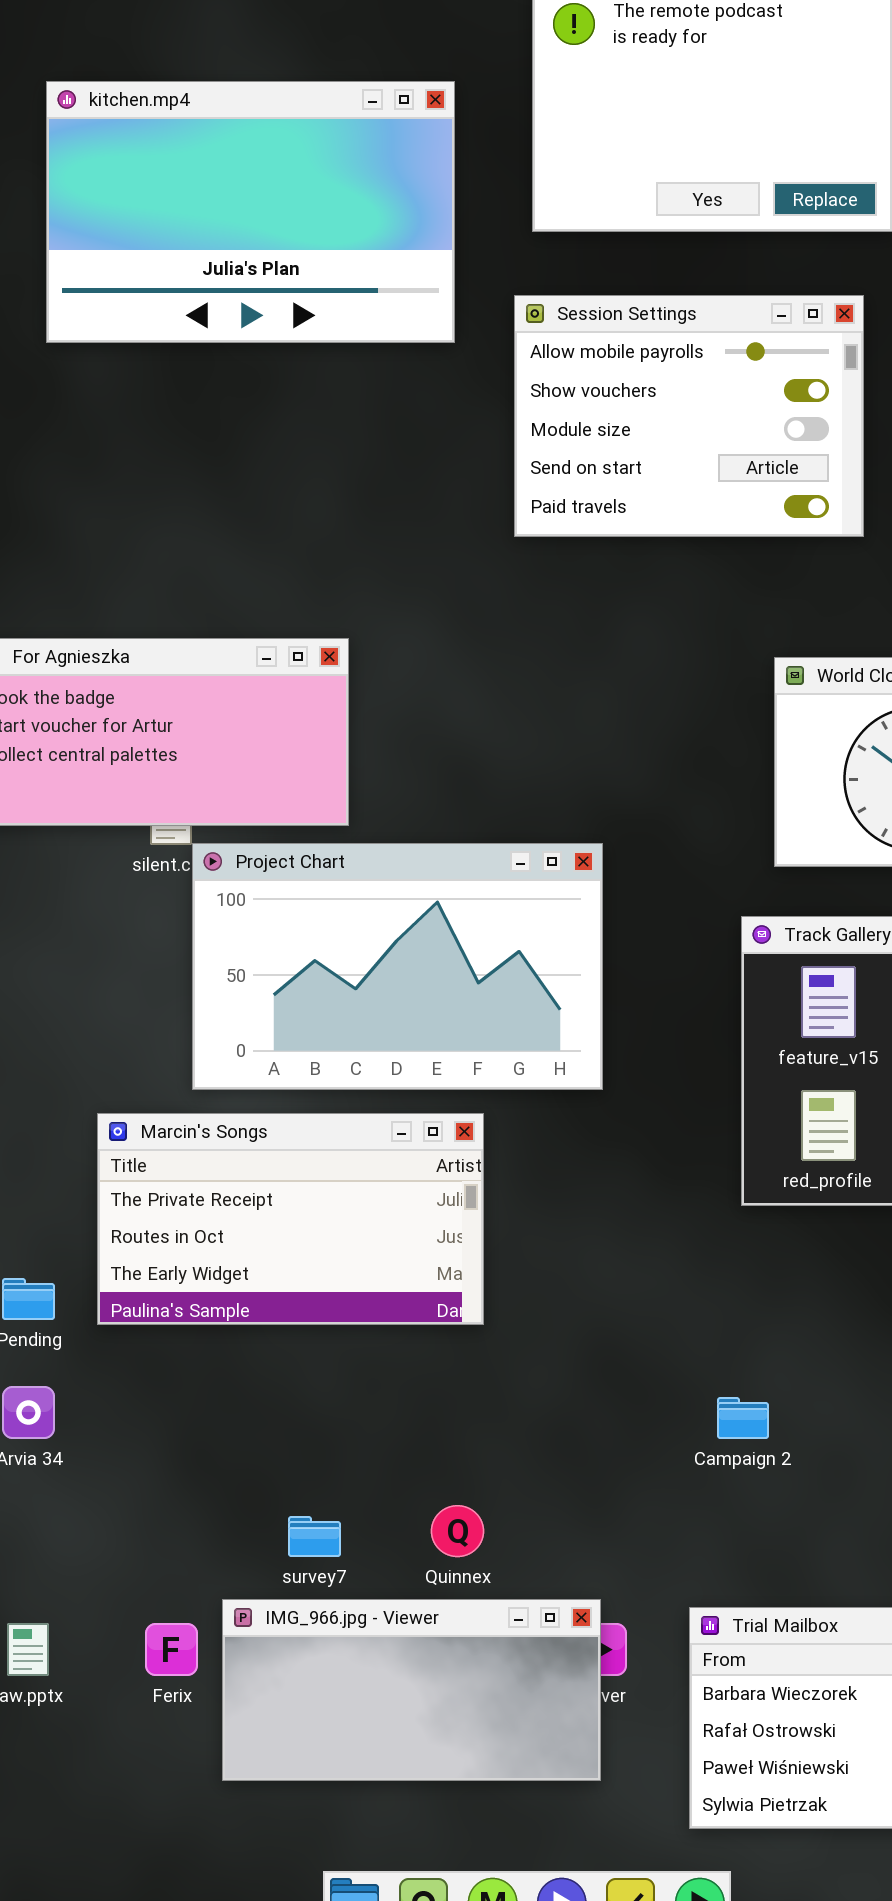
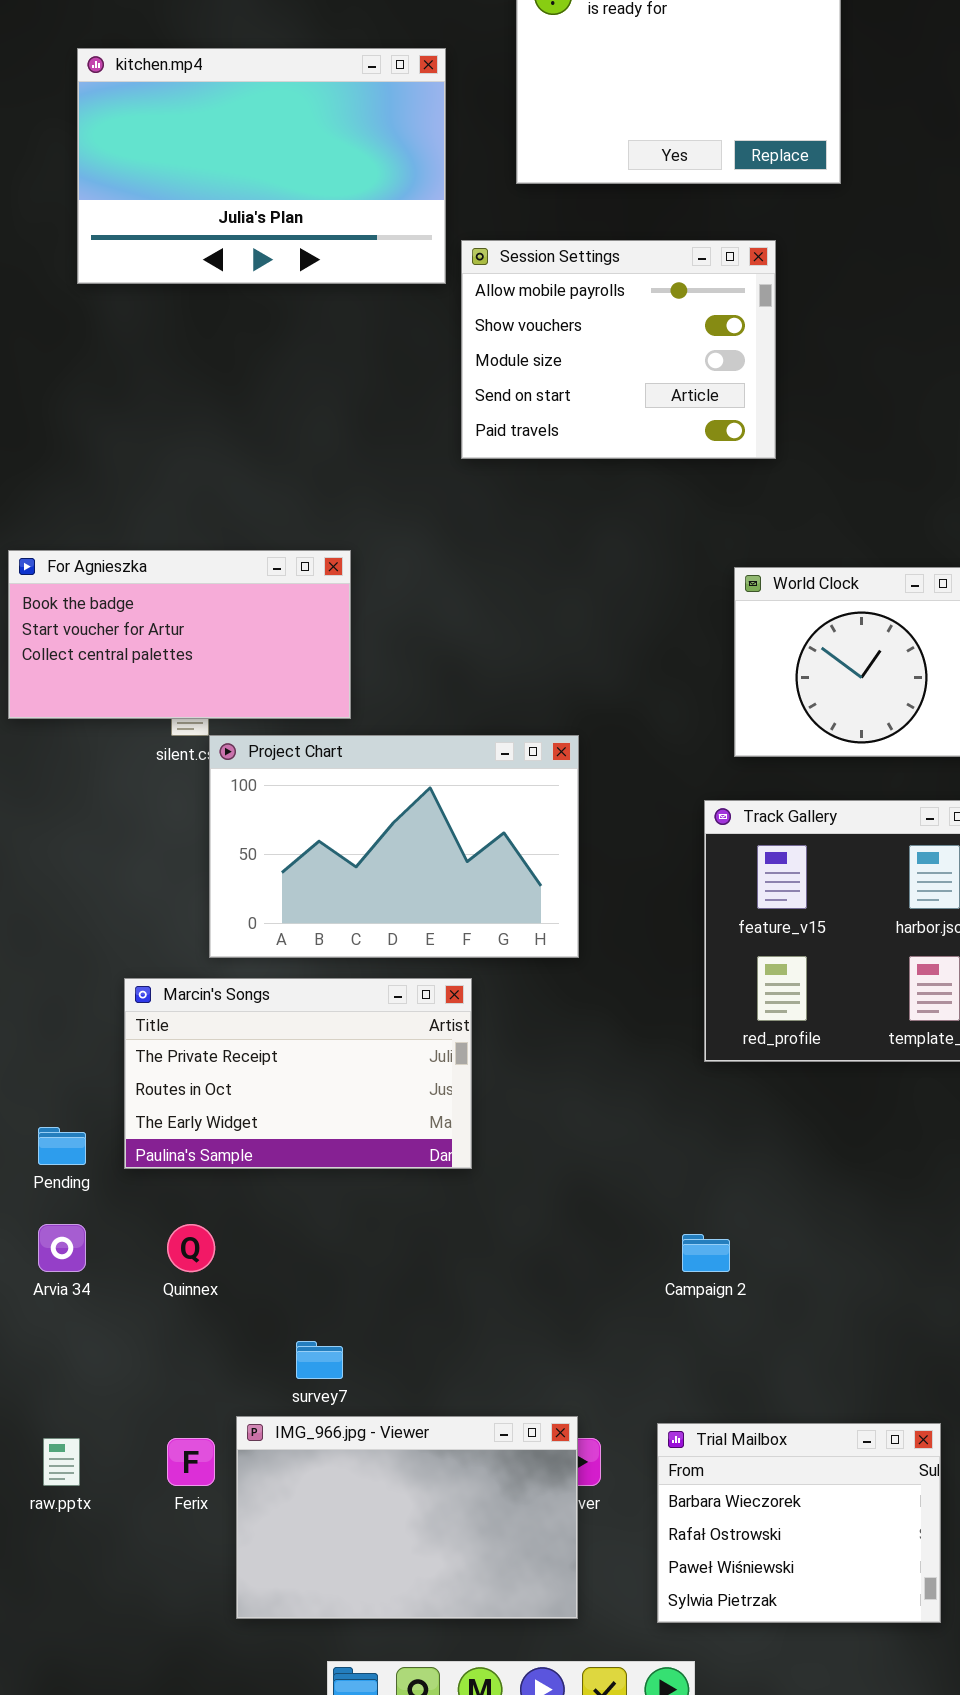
Session Settings: [514,295,864,537] -> [461,240,776,459], moved
Quinnex: [431,1505,484,1557] -> [167,1224,215,1272], moved
IMG_966.jpg - Viewer: [222,1599,601,1781] -> [236,1416,578,1619], resized

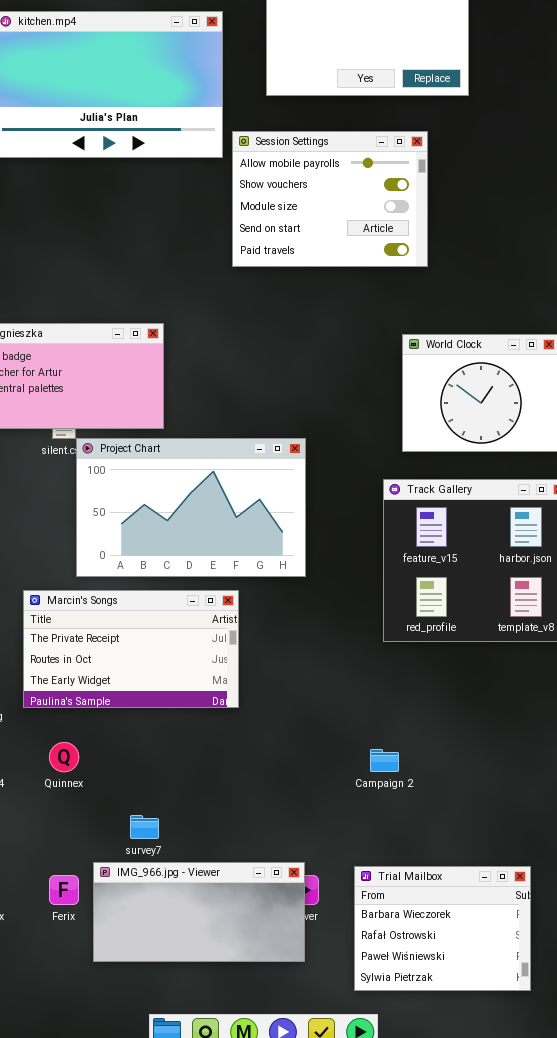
IMG_966.jpg - Viewer: [236,1416,578,1619] -> [93,862,305,962], resized

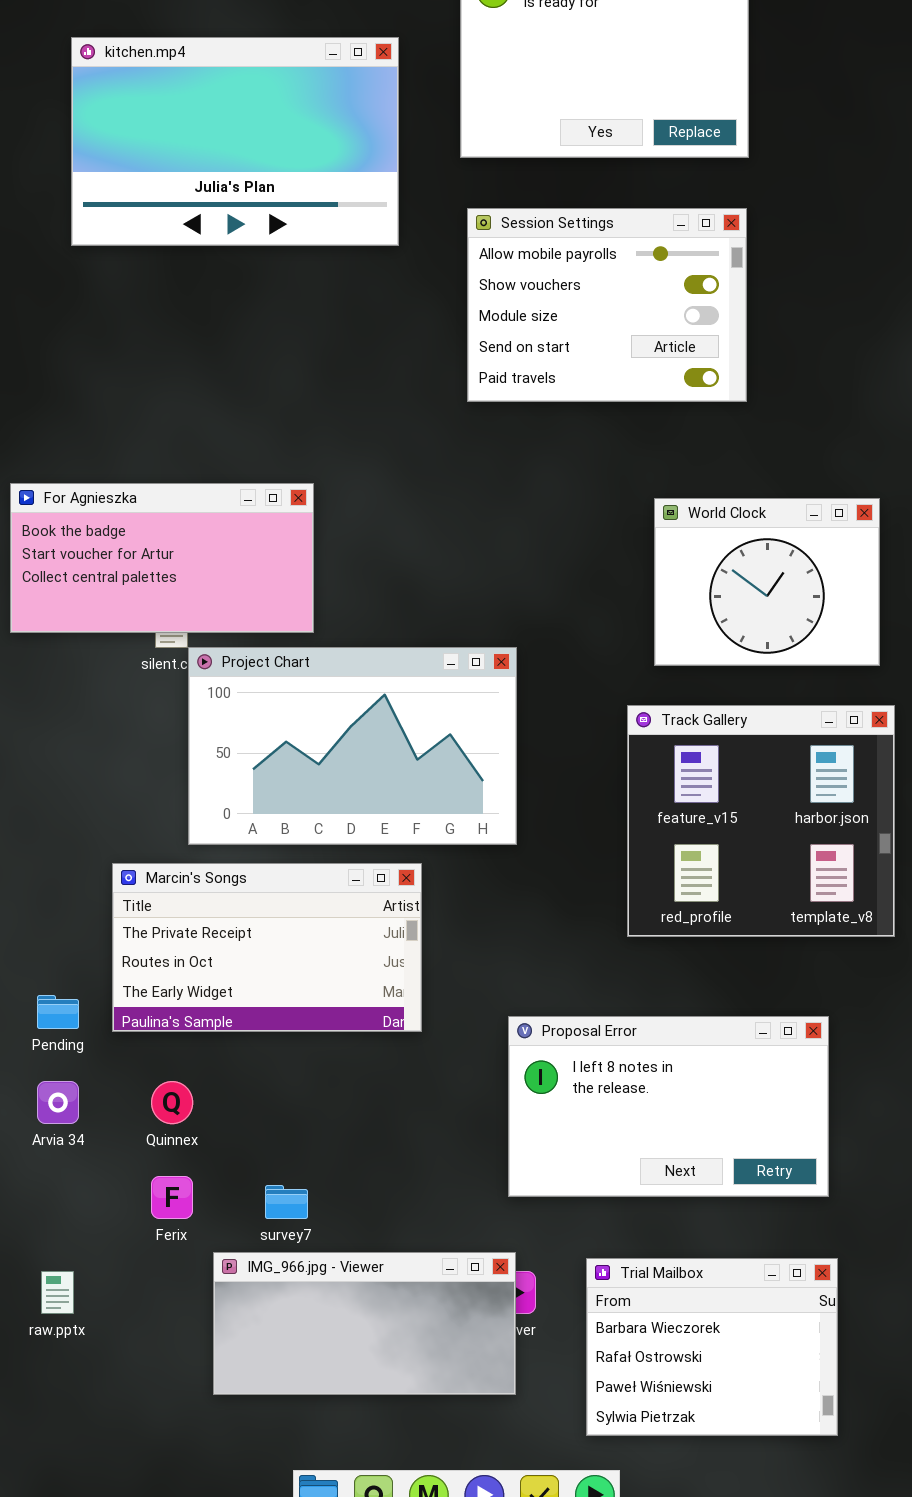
Session Settings: [232,131,428,267] -> [467,208,747,402], moved
Proposal Error: none -> [508,1016,829,1197], opened
Ferix: [49,875,79,905] -> [151,1176,193,1219], moved

